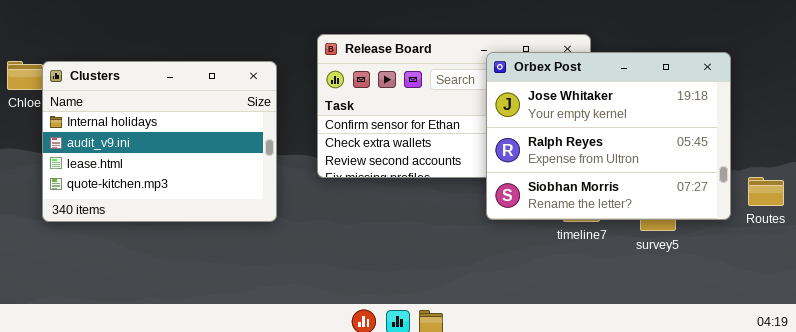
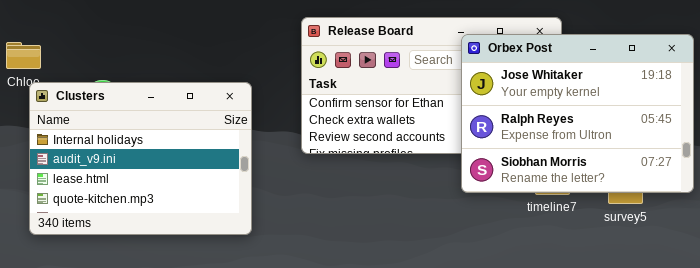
Clusters: [42,61,277,222] -> [29,82,252,235], moved

